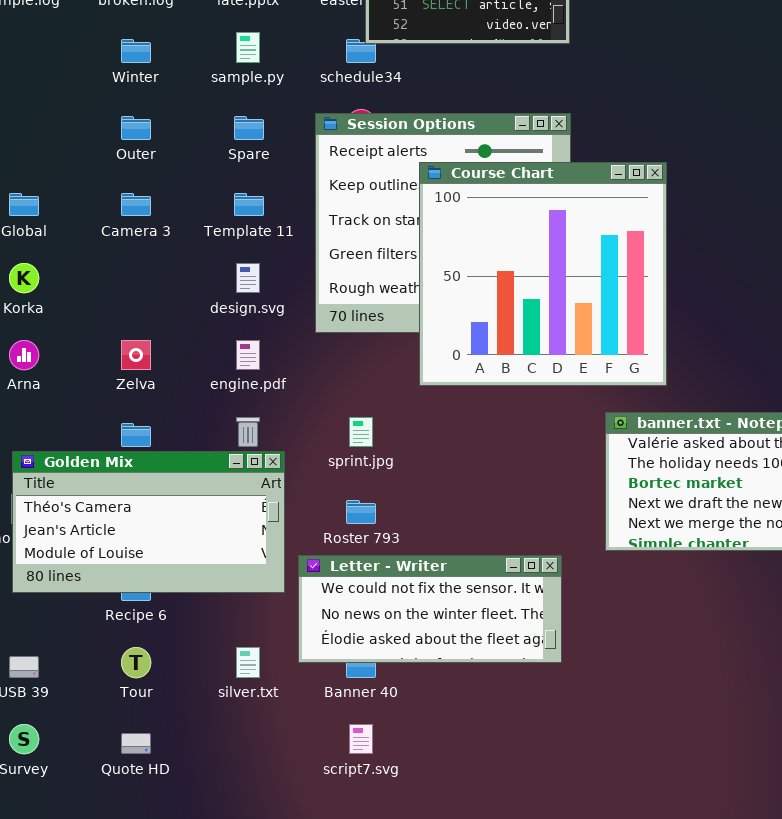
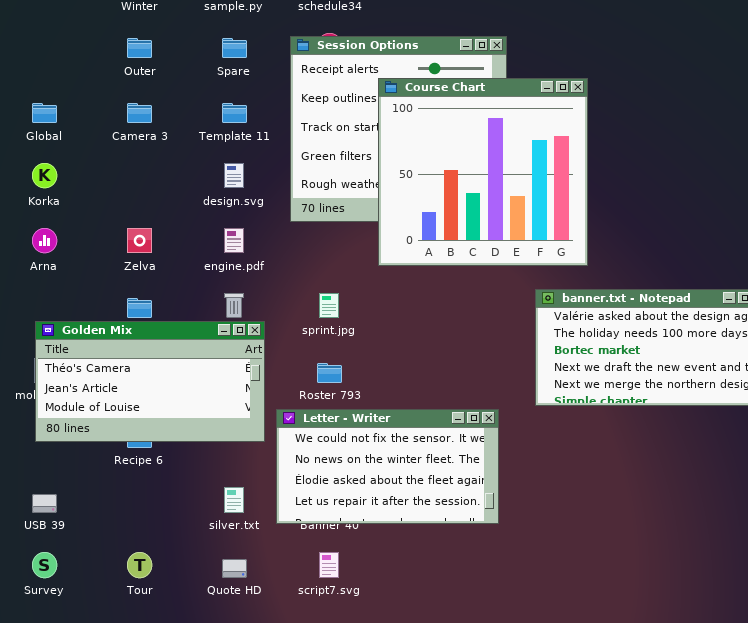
Letter - Writer: [298,555,562,663] -> [276,409,499,524], resized
Tour: [121,647,151,678] -> [127,552,152,578], moved
Quote HD: [121,733,151,754] -> [222,559,247,578], moved

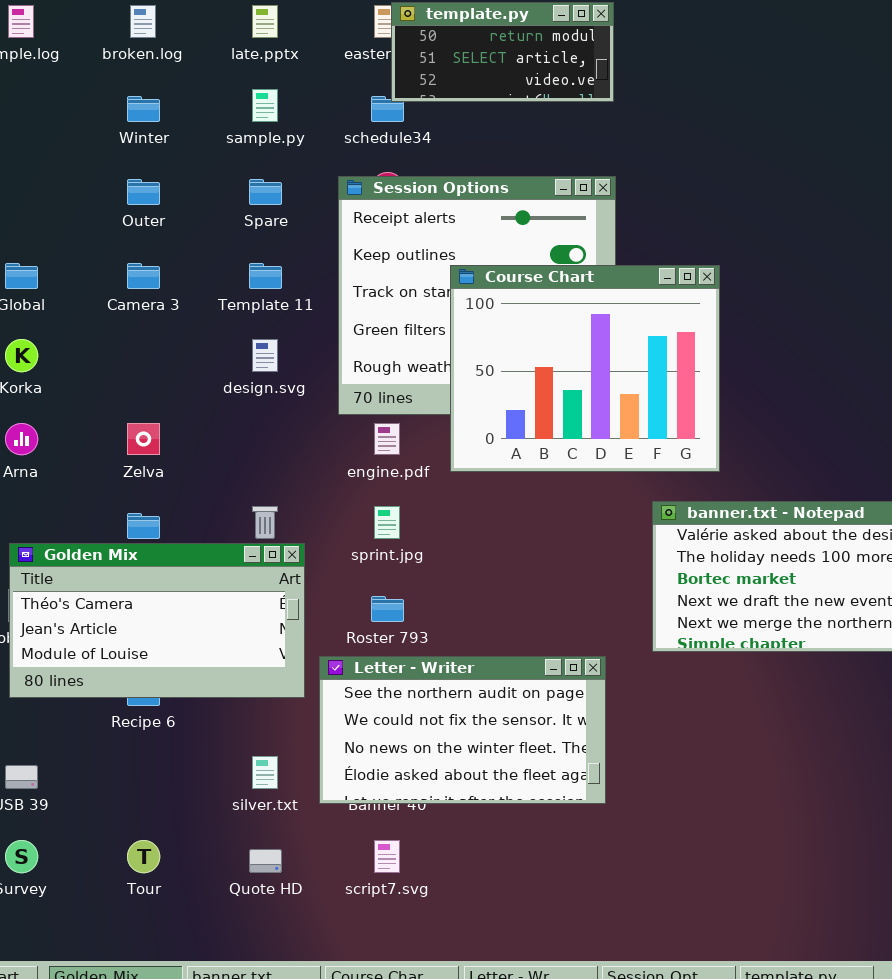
Course Chart: [378,78,588,266] -> [450,265,720,472], resized
engine.pdf: [224,228,244,253] -> [374,423,400,455], moved
Letter - Writer: [276,409,499,524] -> [319,656,606,804], scrolled up 1 row

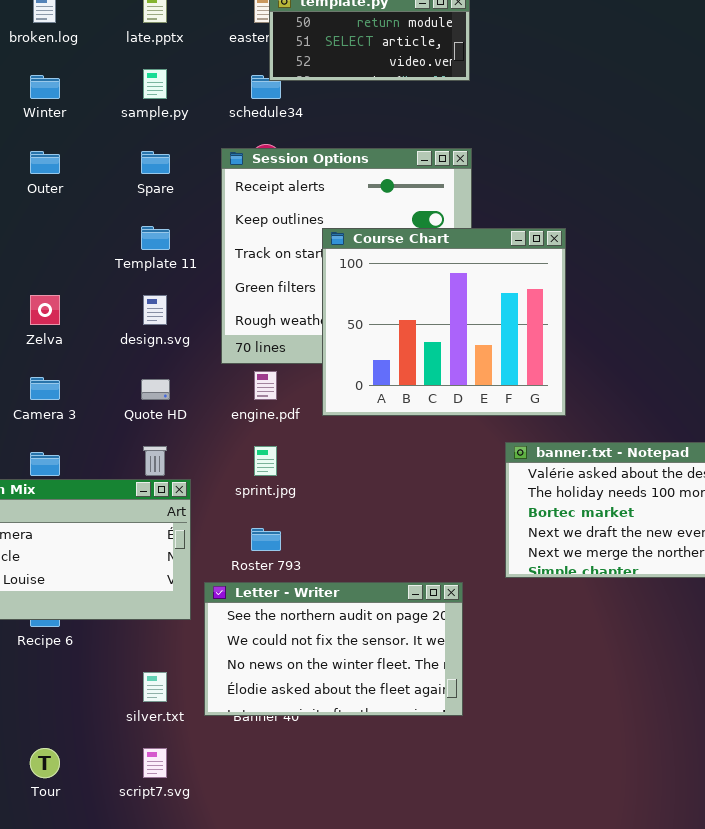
Camera 3: [127,263,160,289] -> [30,377,60,400], moved
Zelva: [127,423,160,455] -> [30,295,60,325], moved
script7.svg: [374,840,400,873] -> [143,748,167,778], moved
Quote HD: [249,849,282,873] -> [141,379,170,400], moved

